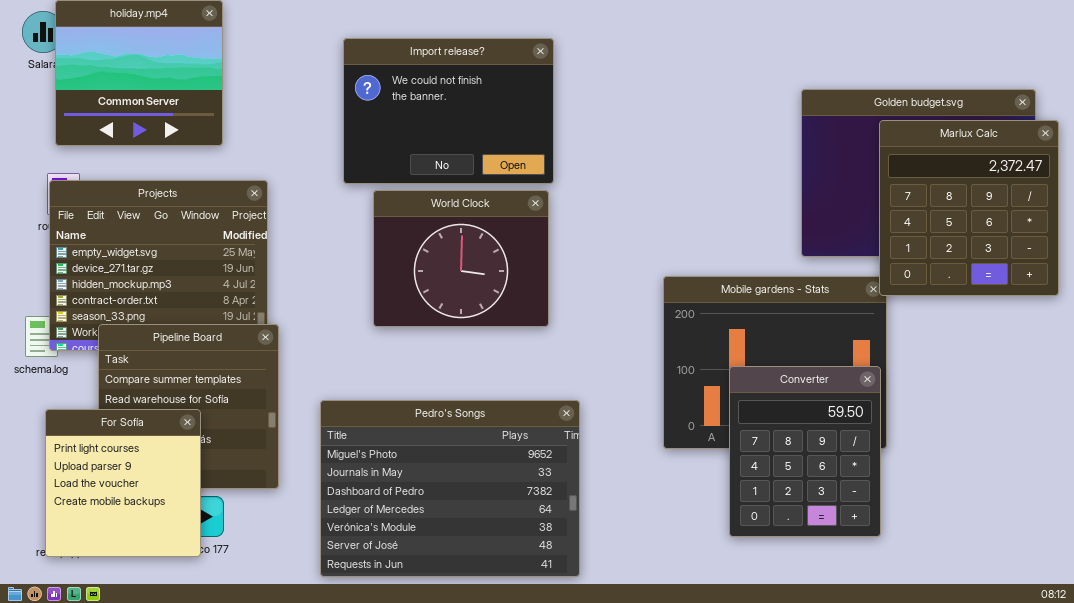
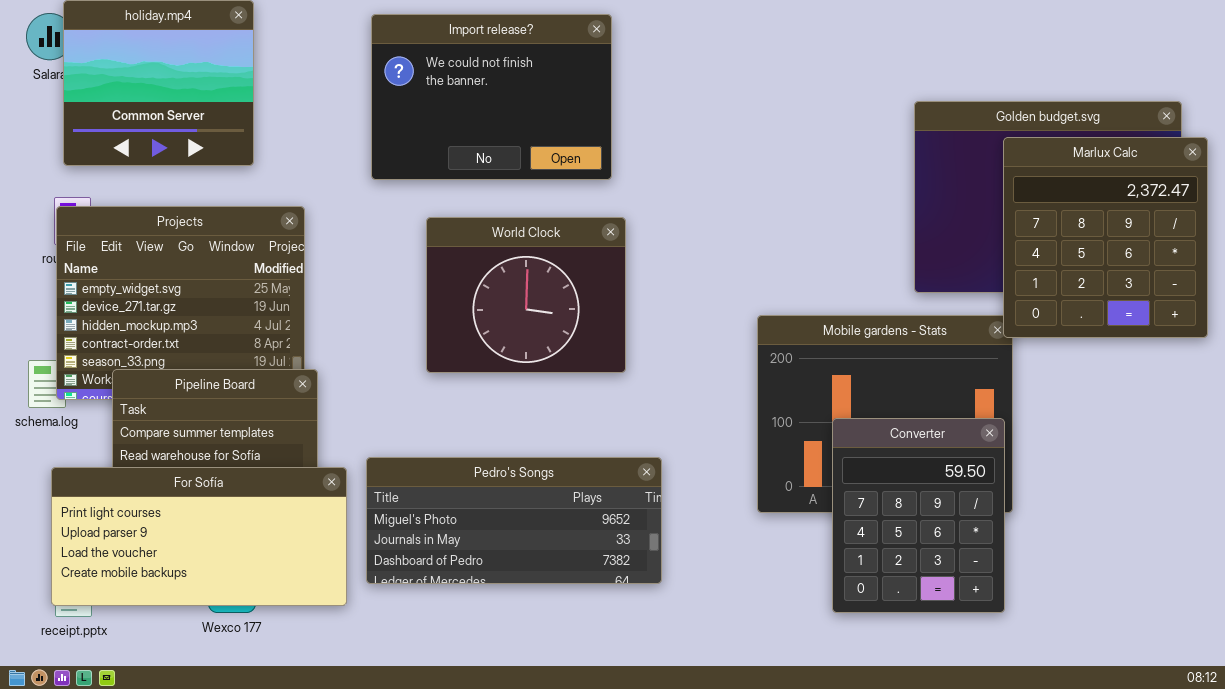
Import release?: [343,38,554,184] -> [371,14,612,180], moved
Pedro's Songs: [320,400,580,577] -> [366,457,662,584], resized
For Sofía: [45,409,201,557] -> [51,467,347,606], resized

